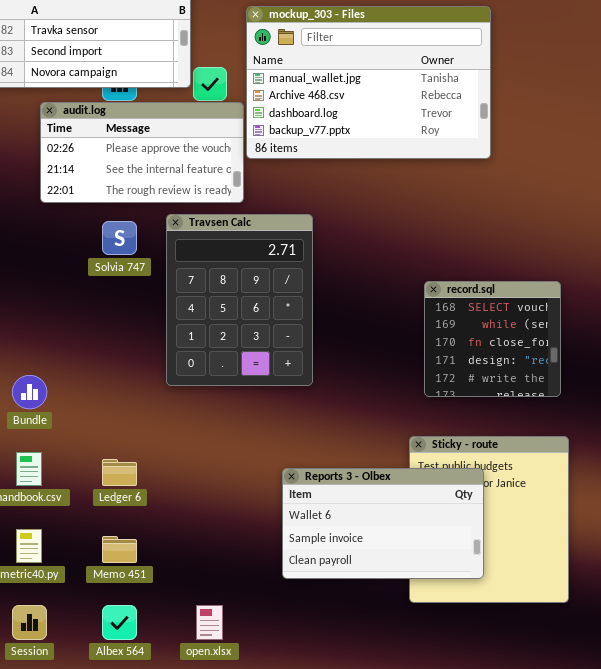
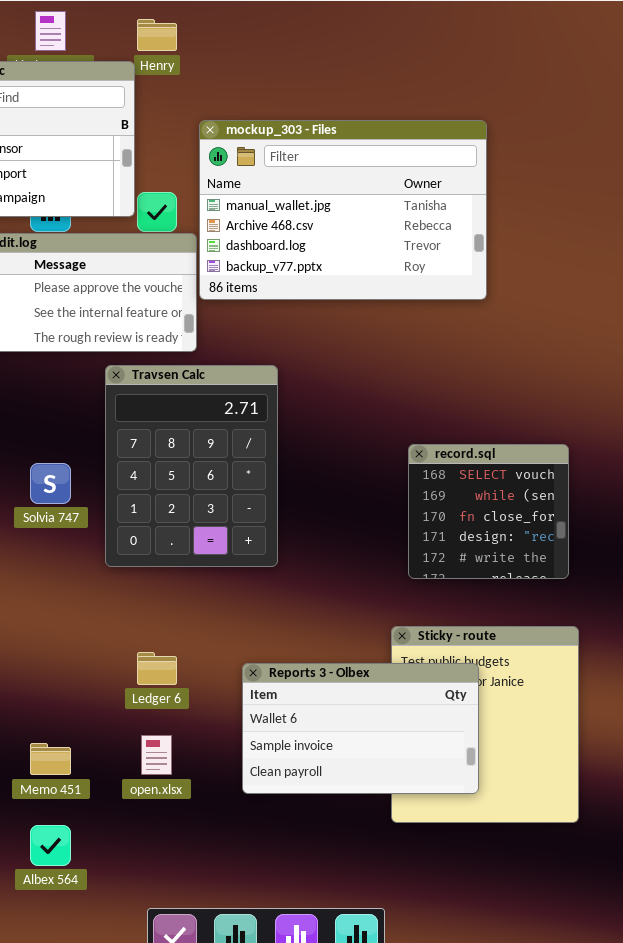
Solvia 747: [102,221,137,255] -> [30,463,71,504], moved
Ledger 6: [102,459,137,486] -> [137,652,177,685], moved
open.xlsx: [196,605,223,640] -> [141,735,172,775], moved

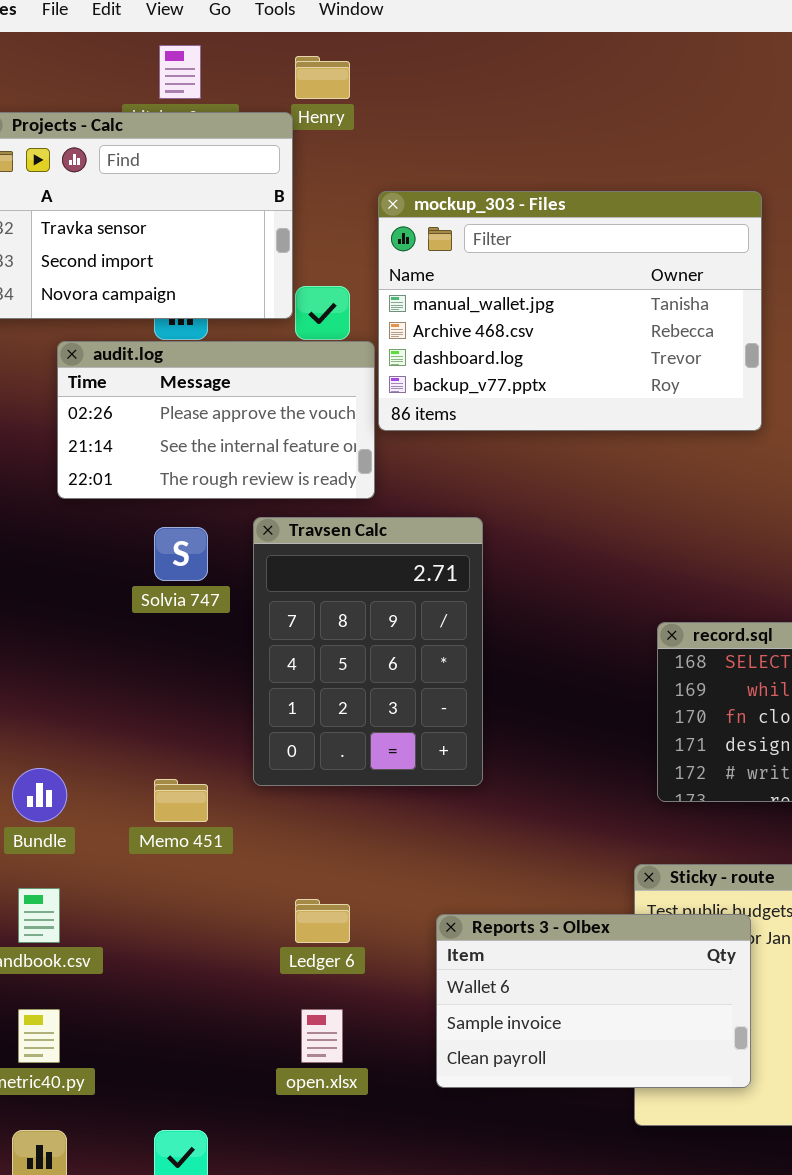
Solvia 747: [30,463,71,504] -> [154,527,208,581], moved
Memo 451: [30,743,71,775] -> [154,779,208,822], moved

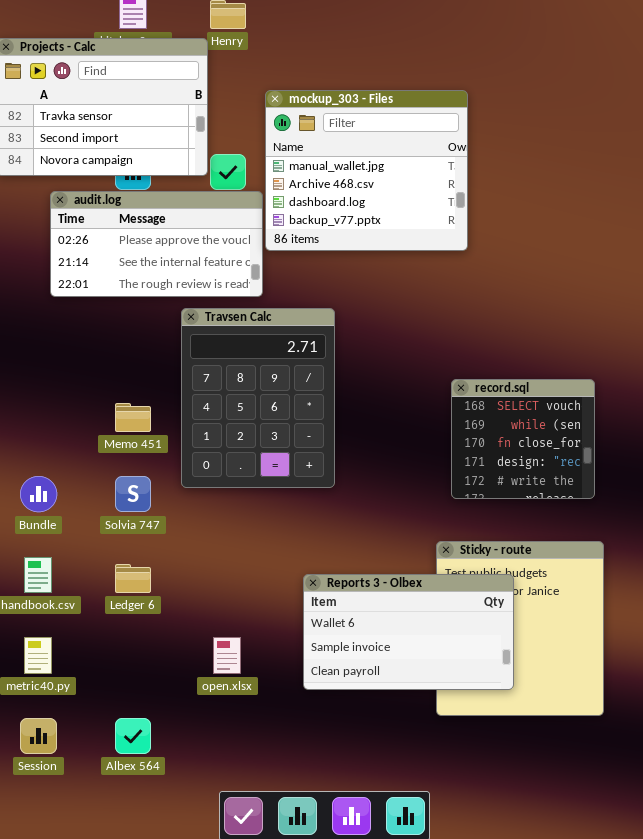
mockup_303 - Files: [378,191,762,431] -> [265,90,468,251], resized
Solvia 747: [154,527,208,581] -> [115,476,151,512], moved
Memo 451: [154,779,208,822] -> [115,403,151,432], moved
Ledger 6: [295,899,350,943] -> [115,564,151,593], moved

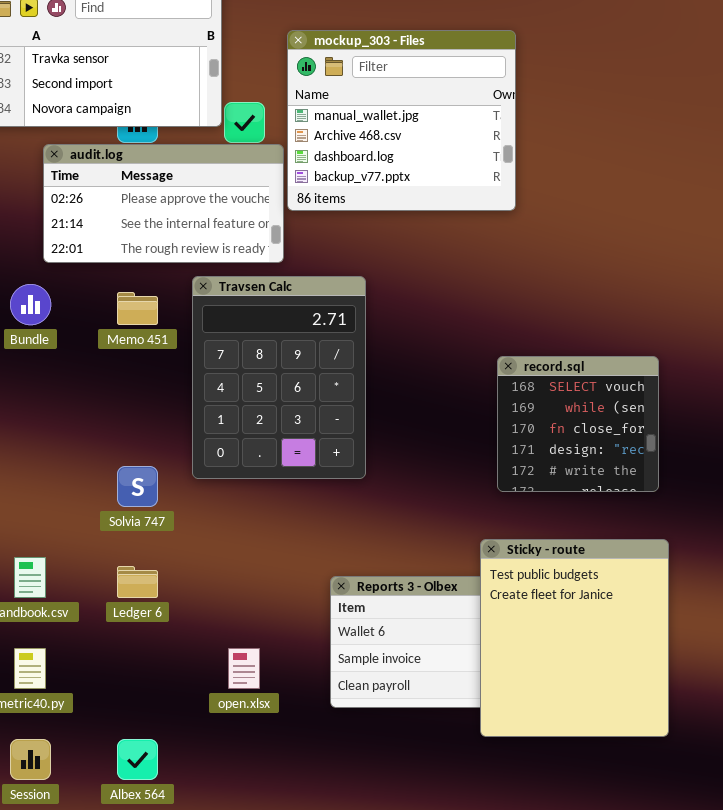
Memo 451: [115,403,151,432] -> [117,292,158,325], moved
Bundle: [20,476,57,512] -> [10,284,51,325], moved
Sticky - route: [436,541,604,716] -> [480,539,669,737], raised

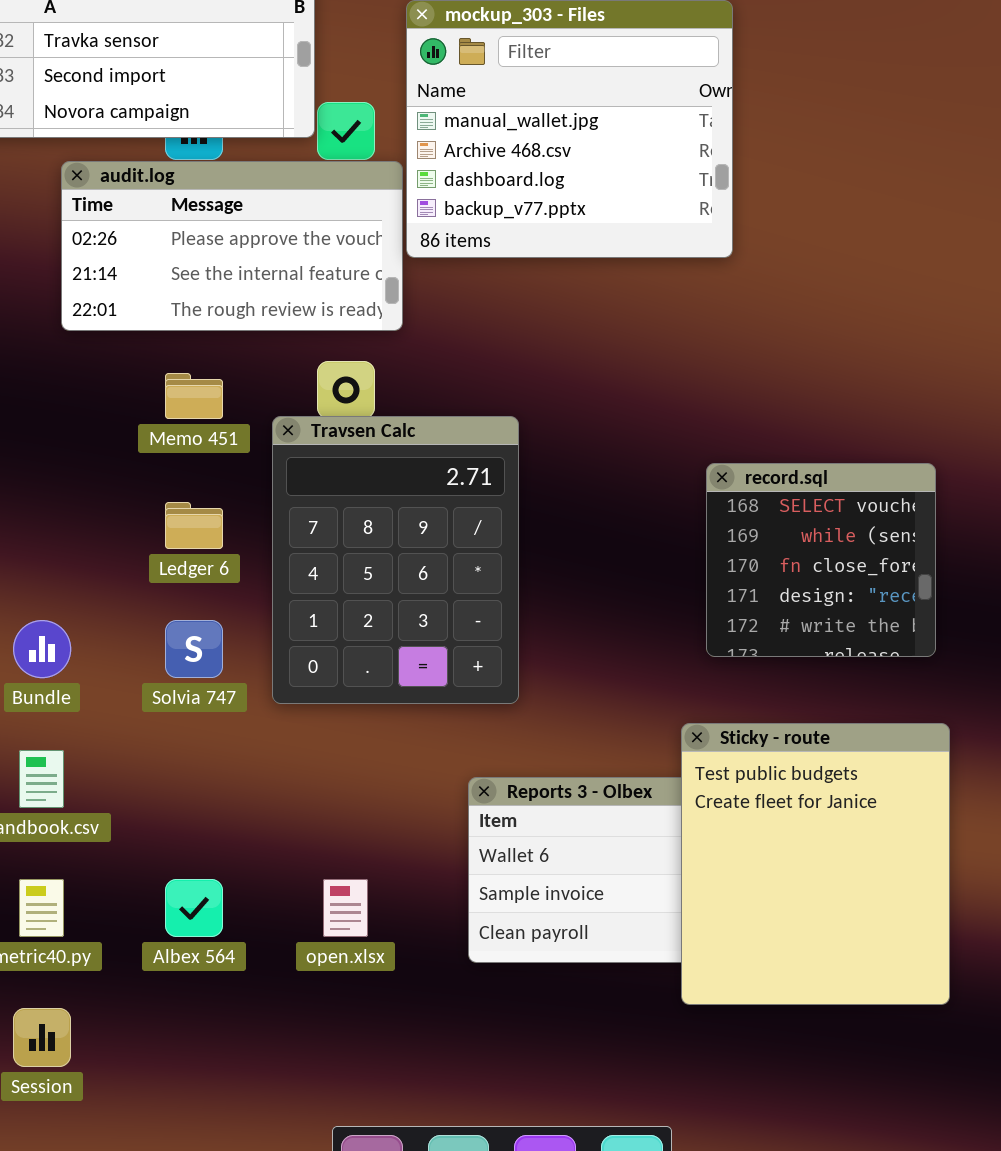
Travsen Calc: [192,276,366,479] -> [272,416,519,704], moved
Bundle: [10,284,51,325] -> [13,620,71,678], moved
Ledger 6: [117,566,158,598] -> [165,502,223,549], moved
Albex 564: [117,739,158,780] -> [165,879,223,937], moved

